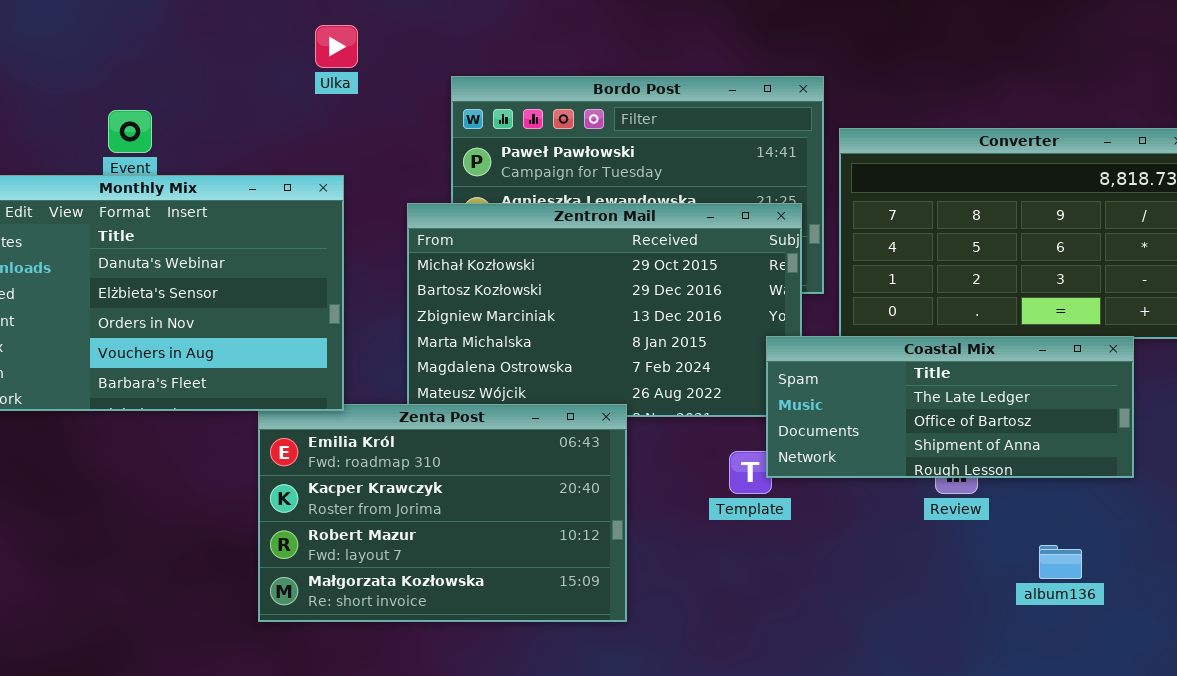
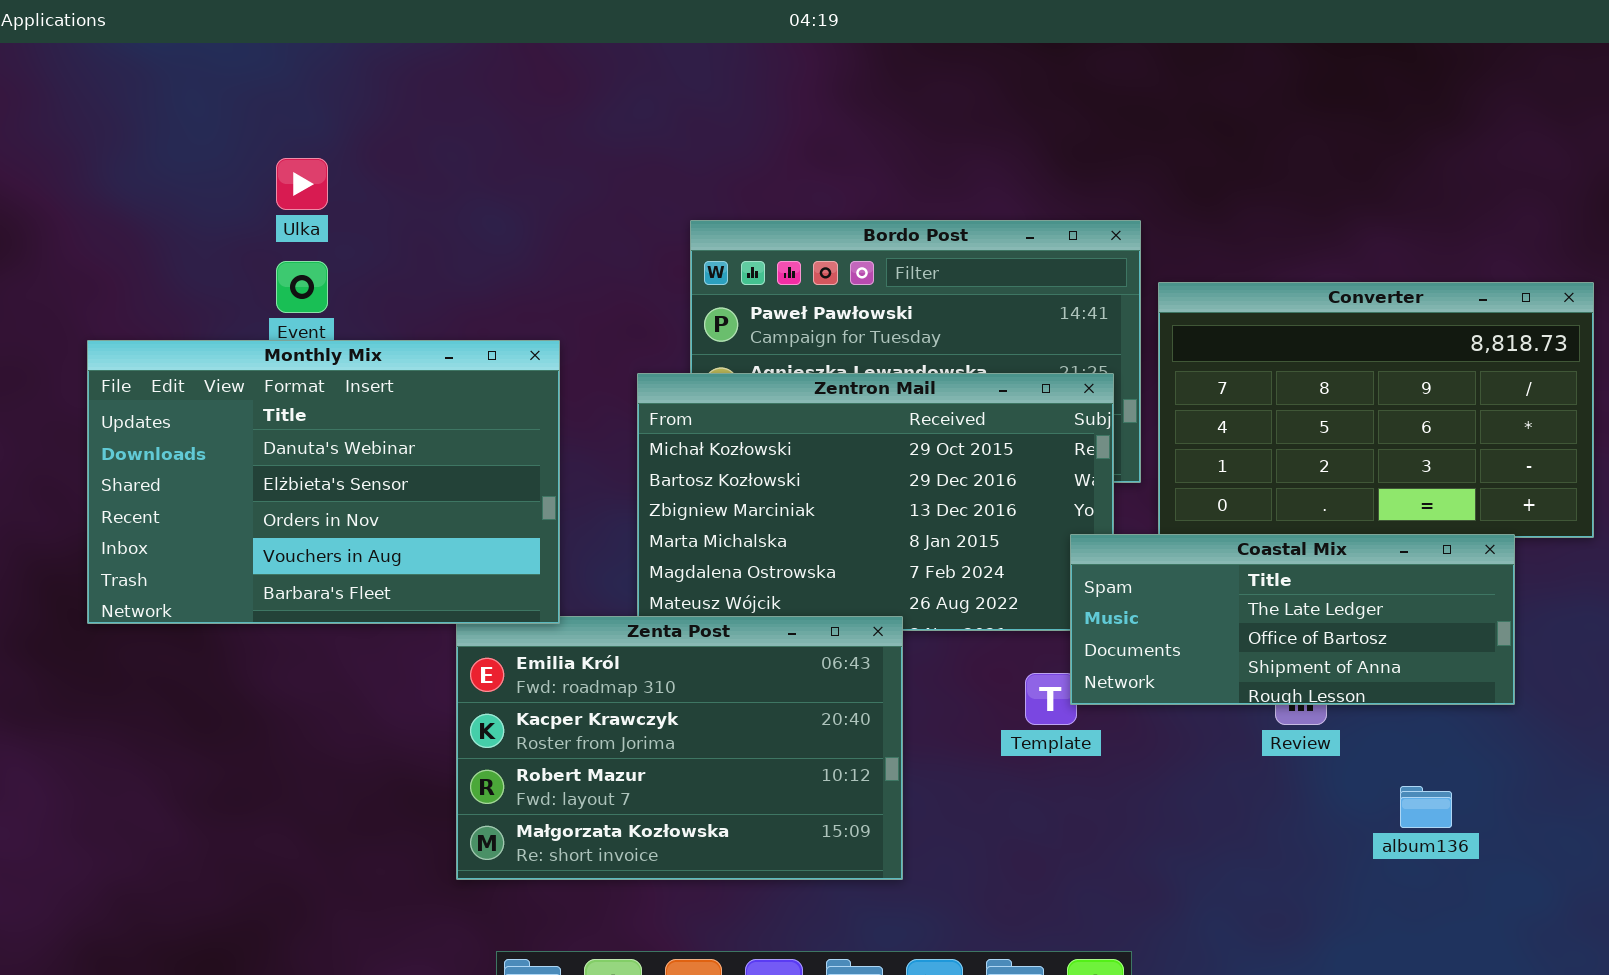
Ulka: [315,25,358,68] -> [276,158,328,210], moved

